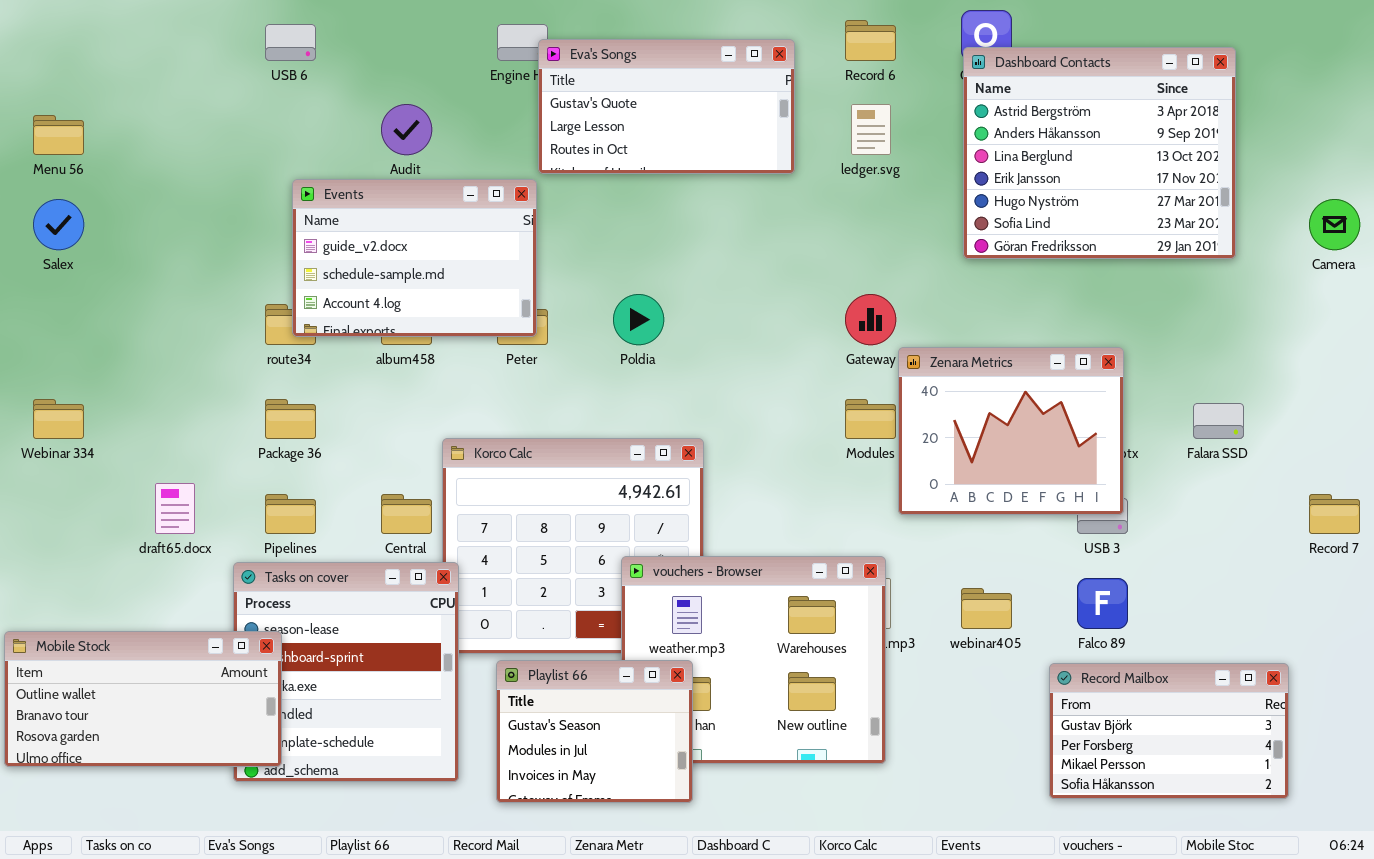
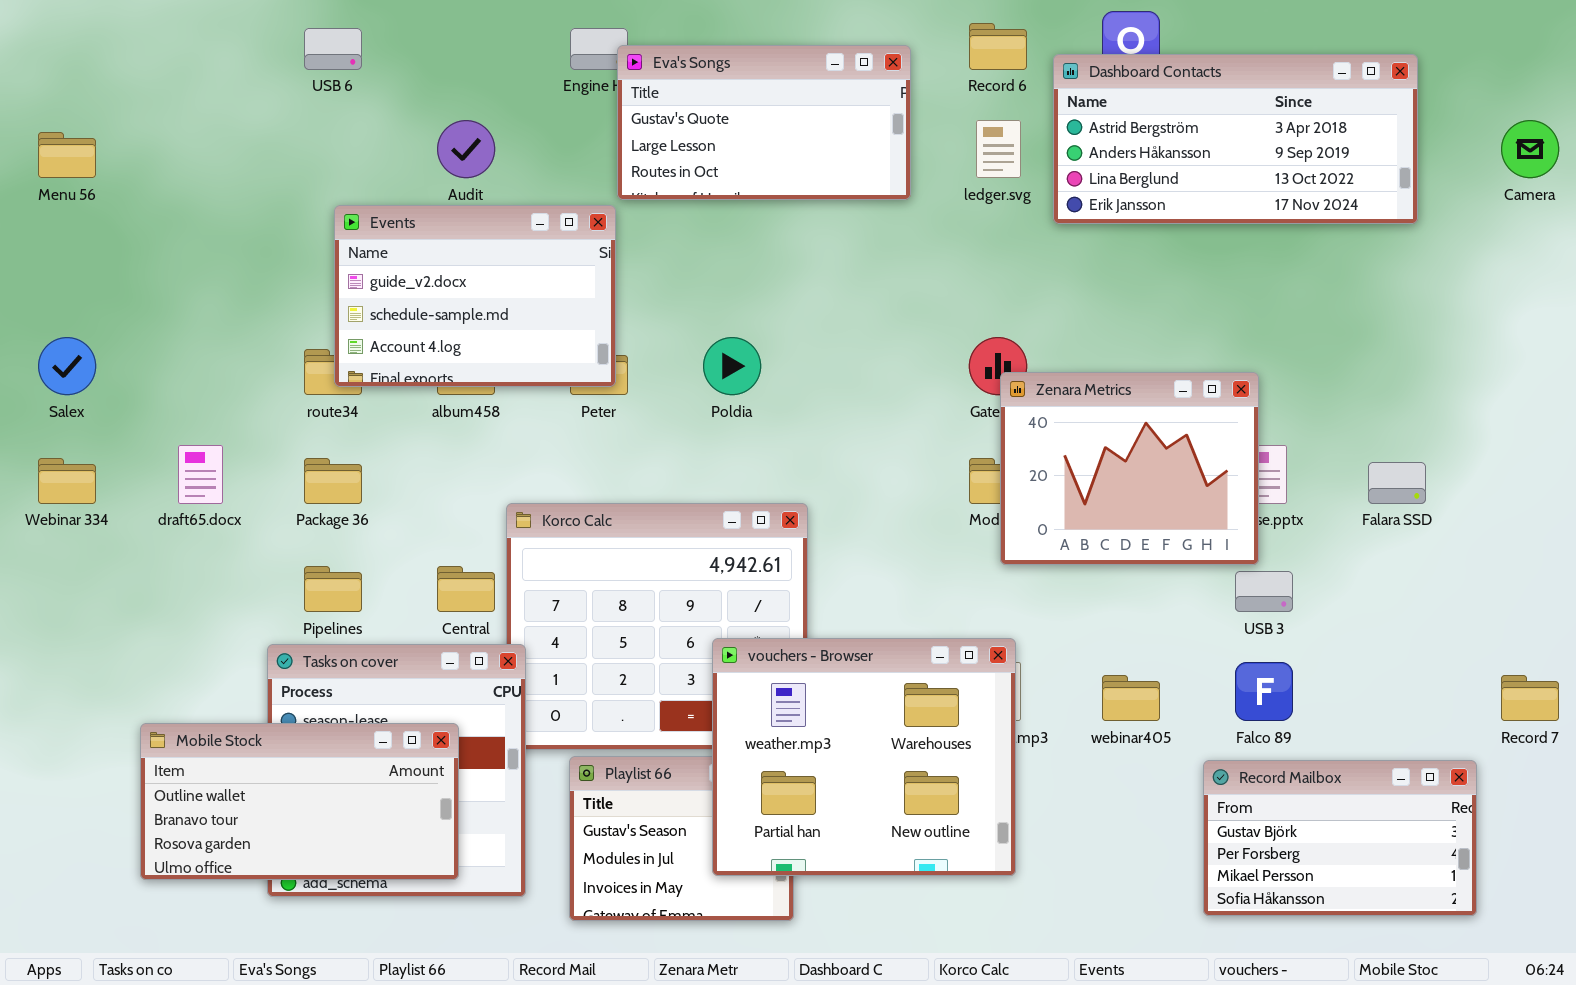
Dashboard Contacts: [963,47,1236,259] -> [1053,54,1418,224], resized
Salex: [33,199,84,250] -> [38,337,96,395], moved
Camera: [1309,199,1360,250] -> [1501,120,1559,178], moved
Zenara Metrics: [898,347,1124,515] -> [1000,372,1259,565], moved
draft65.docx: [155,483,195,534] -> [178,445,223,504], moved
Record 7: [1309,494,1360,534] -> [1501,675,1559,721], moved
vouchers - Browser: [621,556,886,764] -> [712,638,1016,876], raised
Mobile Stock: [4,631,282,767] -> [140,723,459,880], moved

